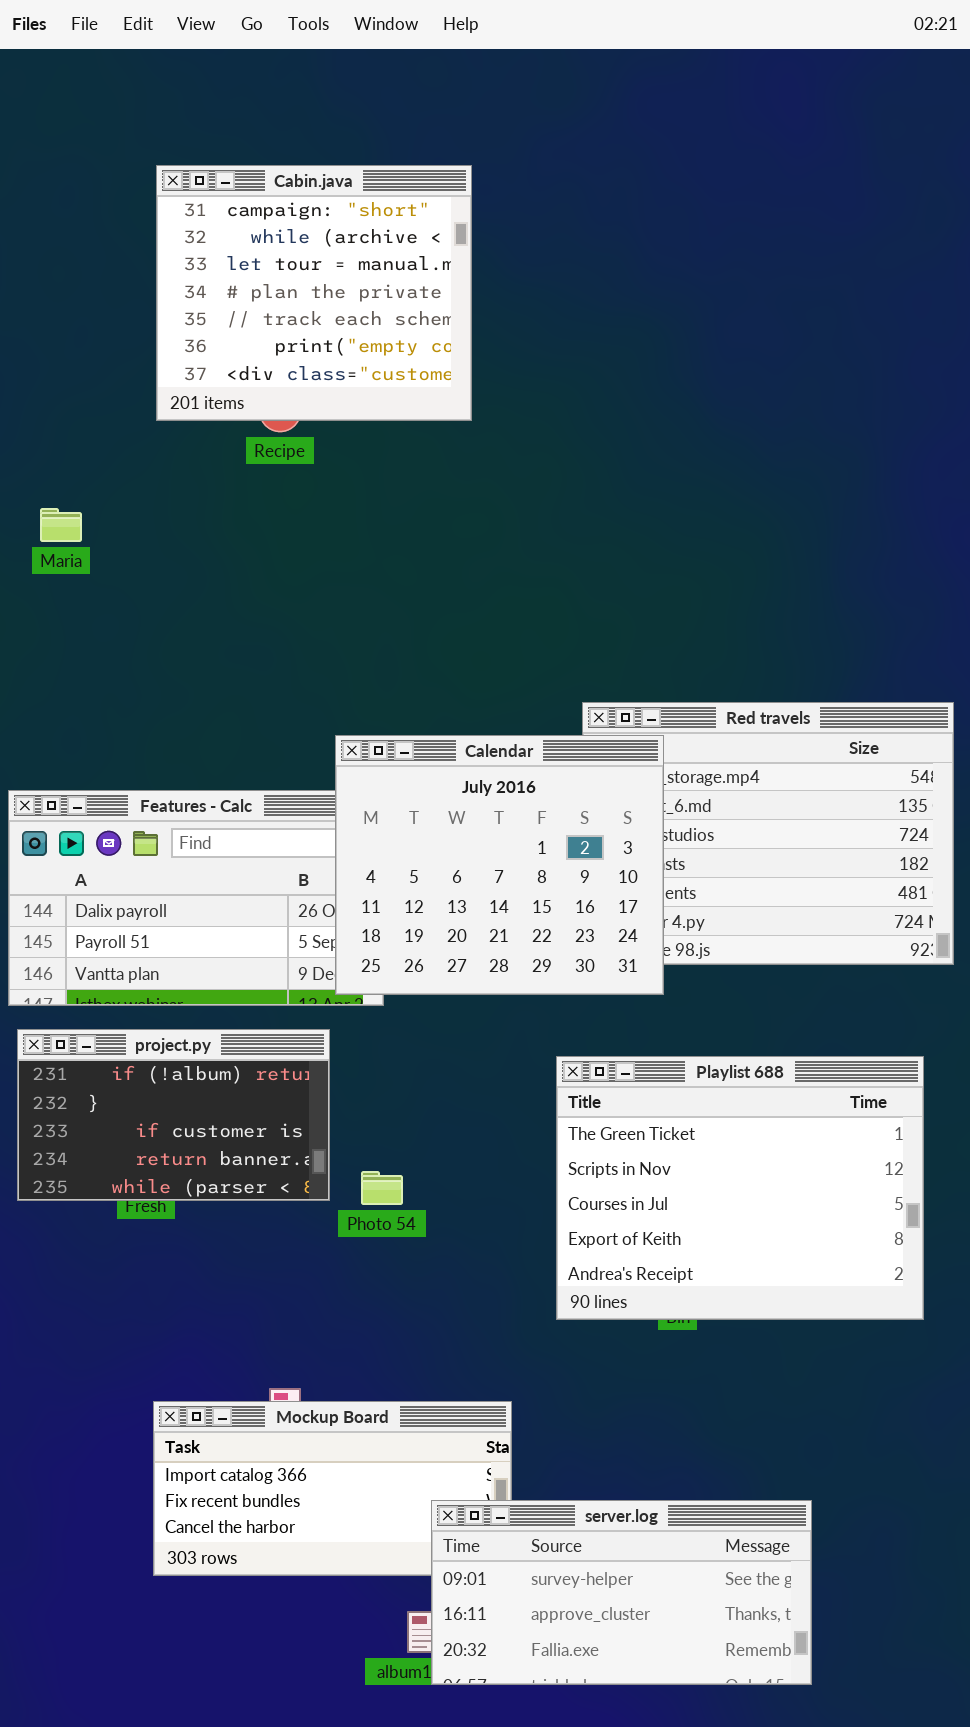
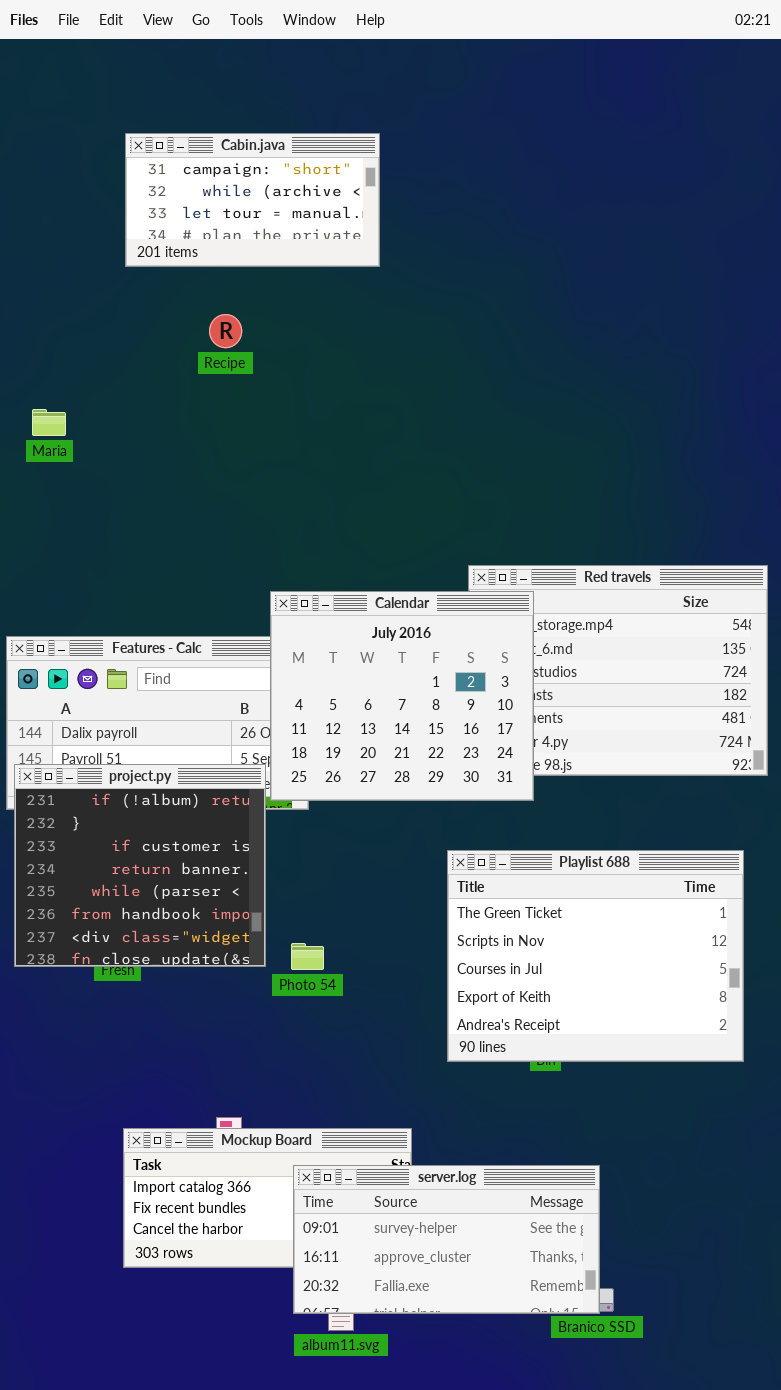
Cabin.java: [156,165,472,421] -> [125,133,380,267], resized
project.py: [17,1029,330,1201] -> [14,764,266,967], resized
server.log: [431,1500,812,1685] -> [293,1165,600,1314], moved

